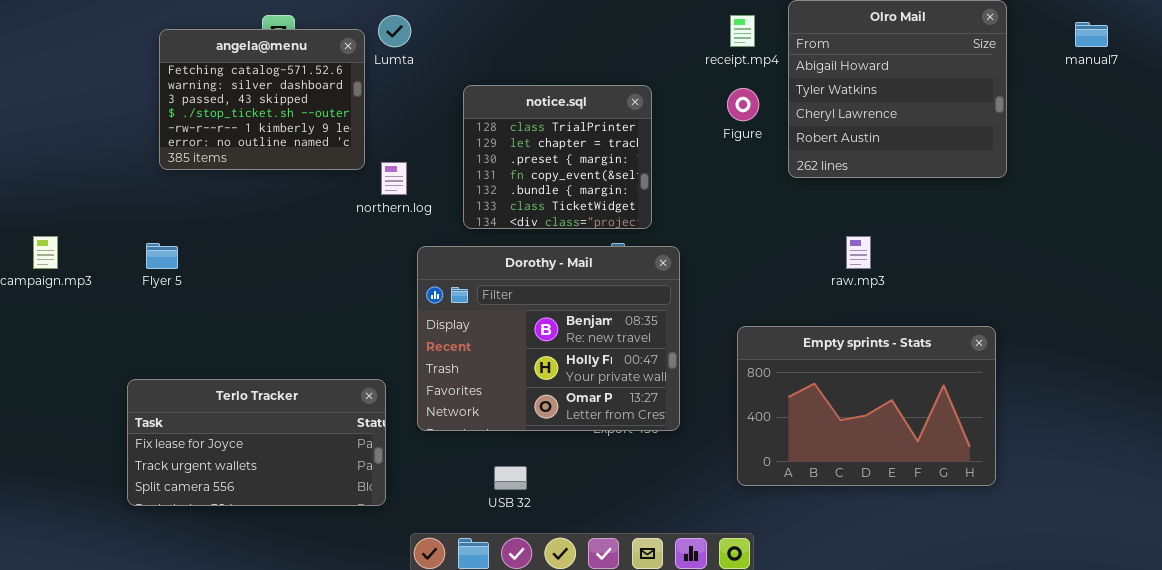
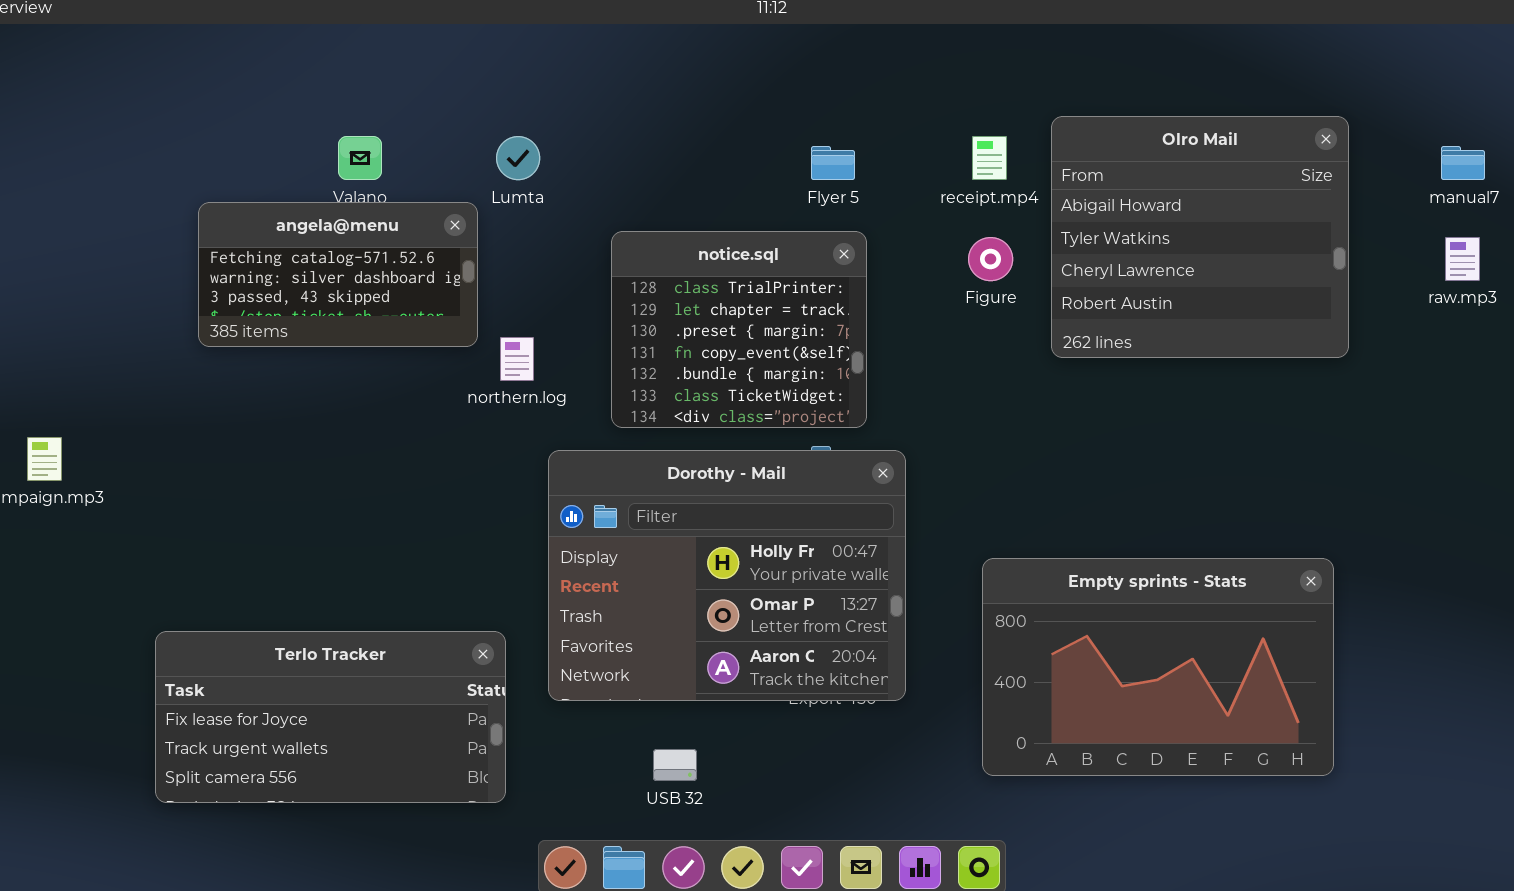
angela@menu: [159,29,365,170] -> [198,202,478,347], resized
raw.mp3: [846,236,871,269] -> [1445,237,1480,281], moved
Flyer 5: [146,243,178,269] -> [811,146,855,180], moved
Dorothy - Mail: [417,246,680,431] -> [548,450,906,701], scrolled down 1 row

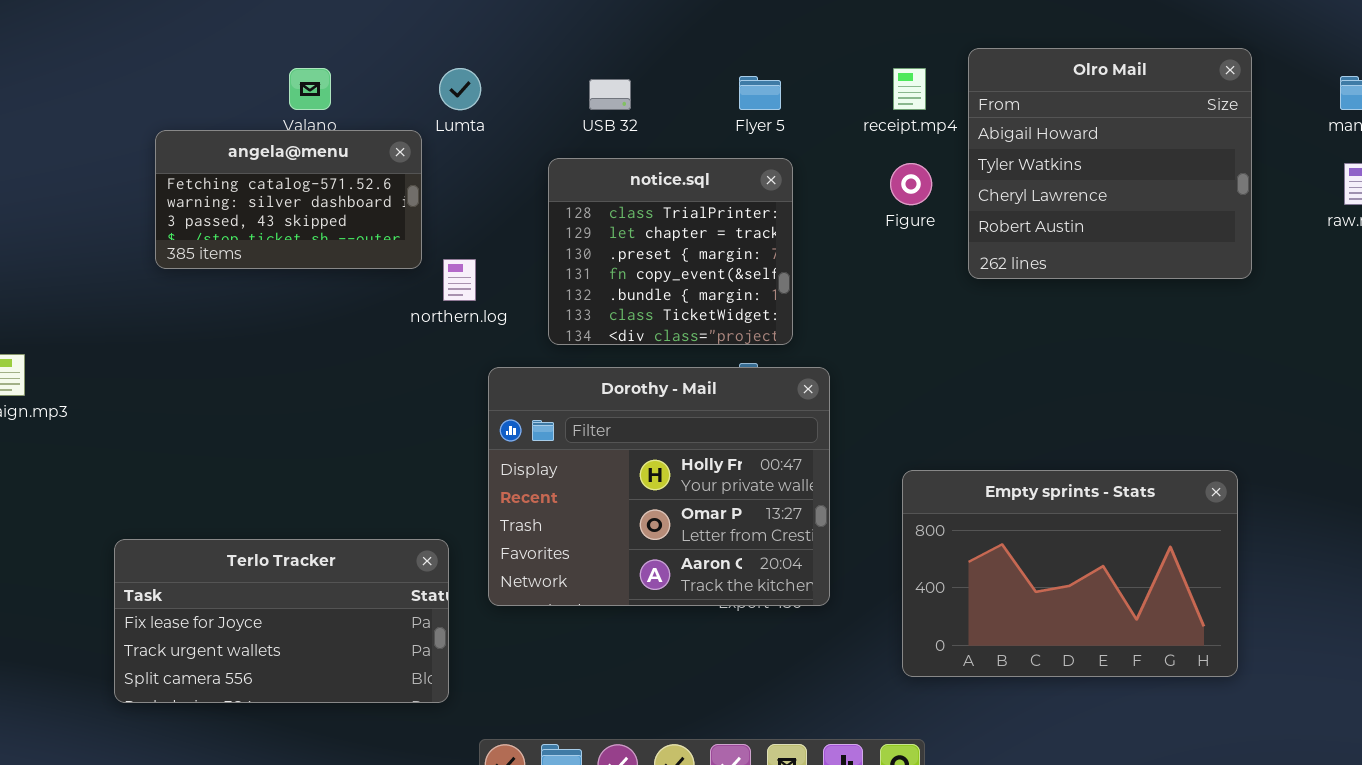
USB 32: [653,749,697,781] -> [589,79,631,110], moved

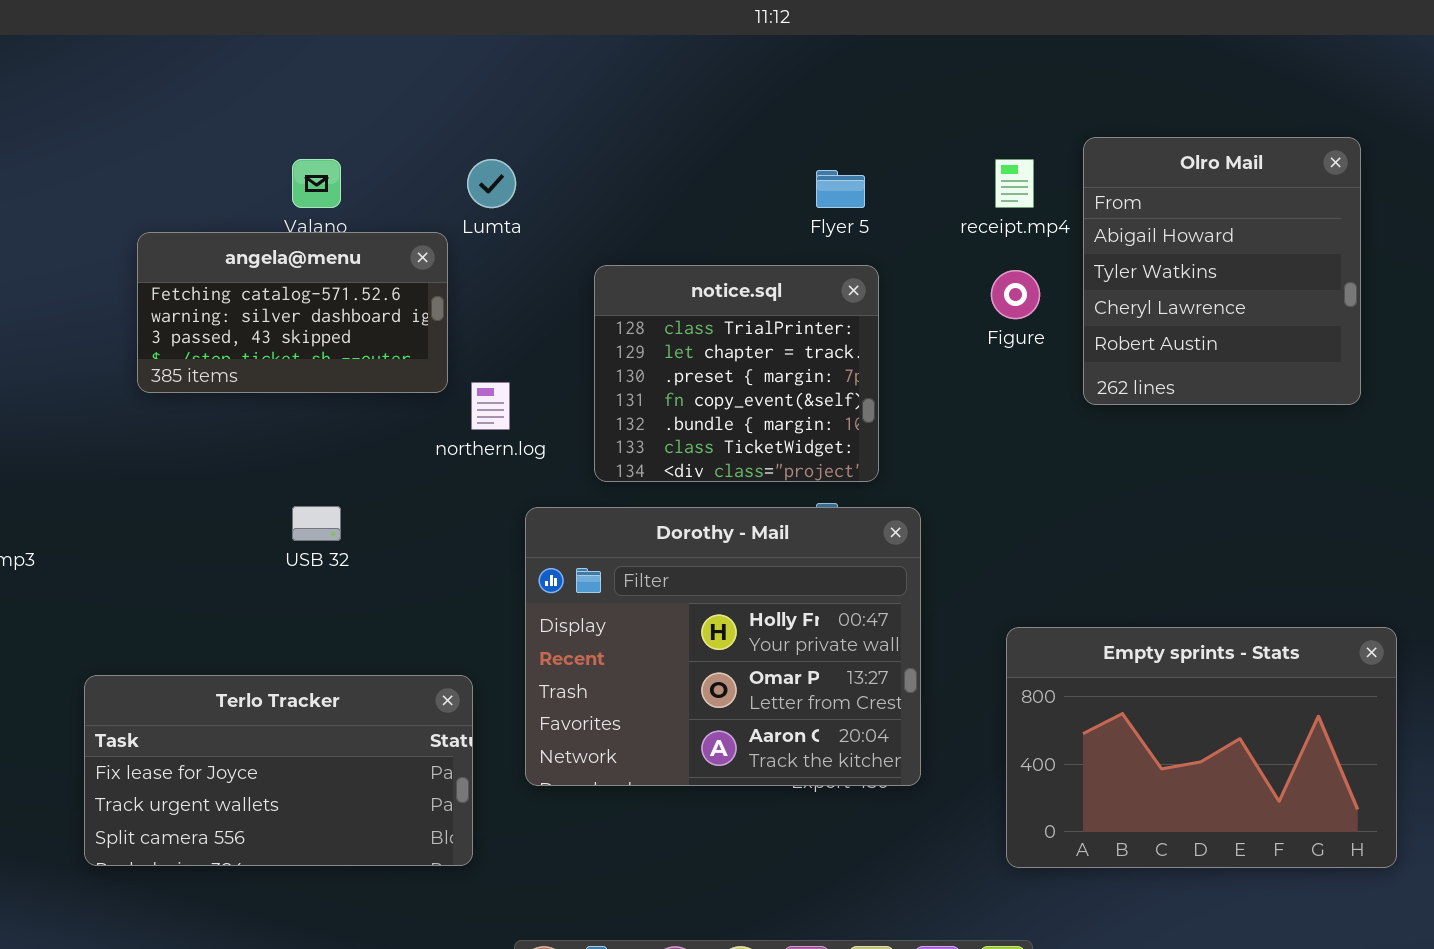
Olro Mail: [968,48,1252,279] -> [1083,137,1361,405], resized
USB 32: [589,79,631,110] -> [292,506,341,541], moved
Terlo Tracker: [114,539,449,703] -> [84,675,473,866], moved

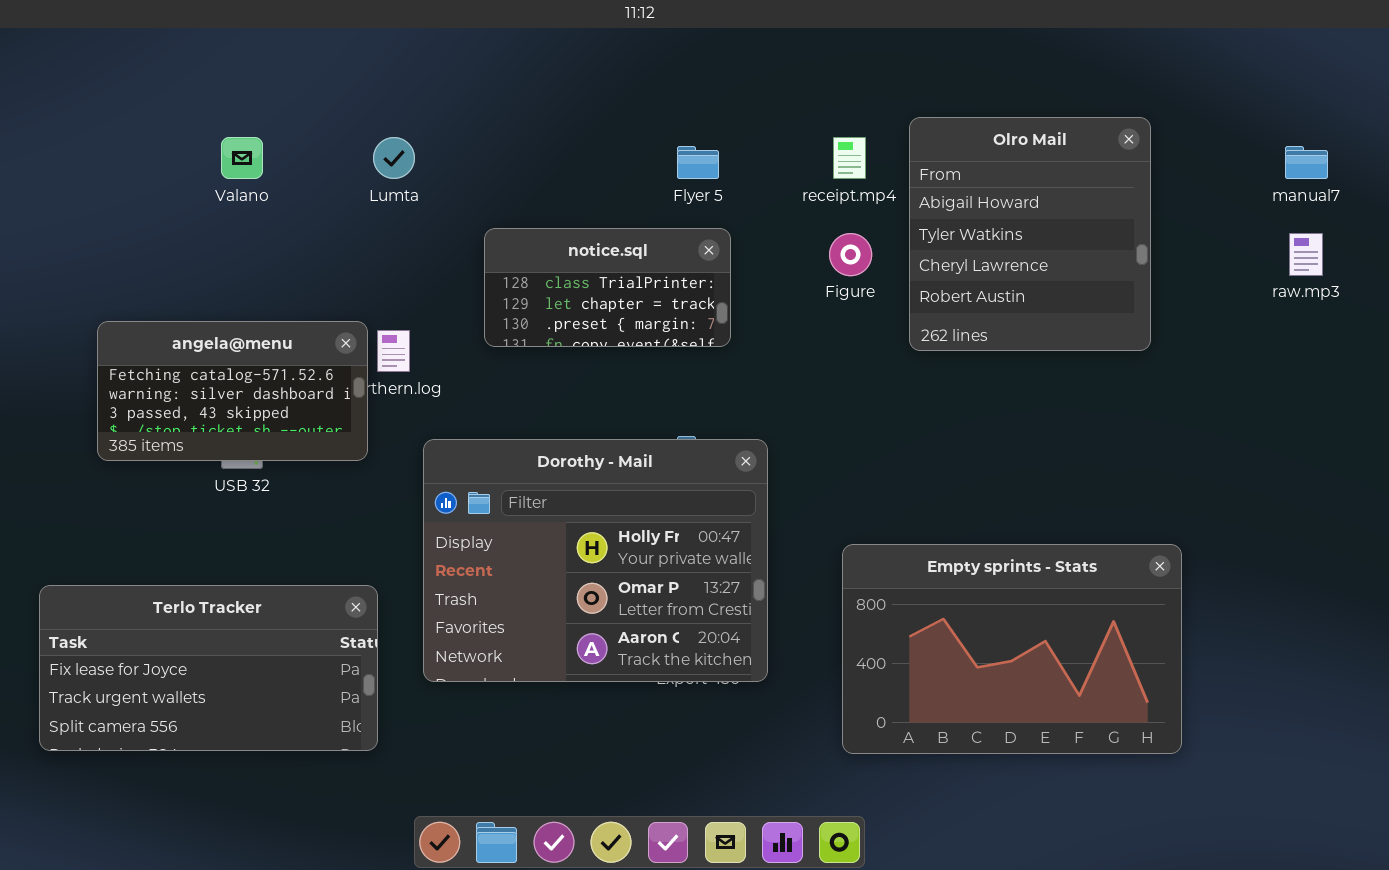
angela@menu: [137,232,448,393] -> [97,321,368,461], moved
notice.sql: [594,265,879,482] -> [484,228,731,347], resized

